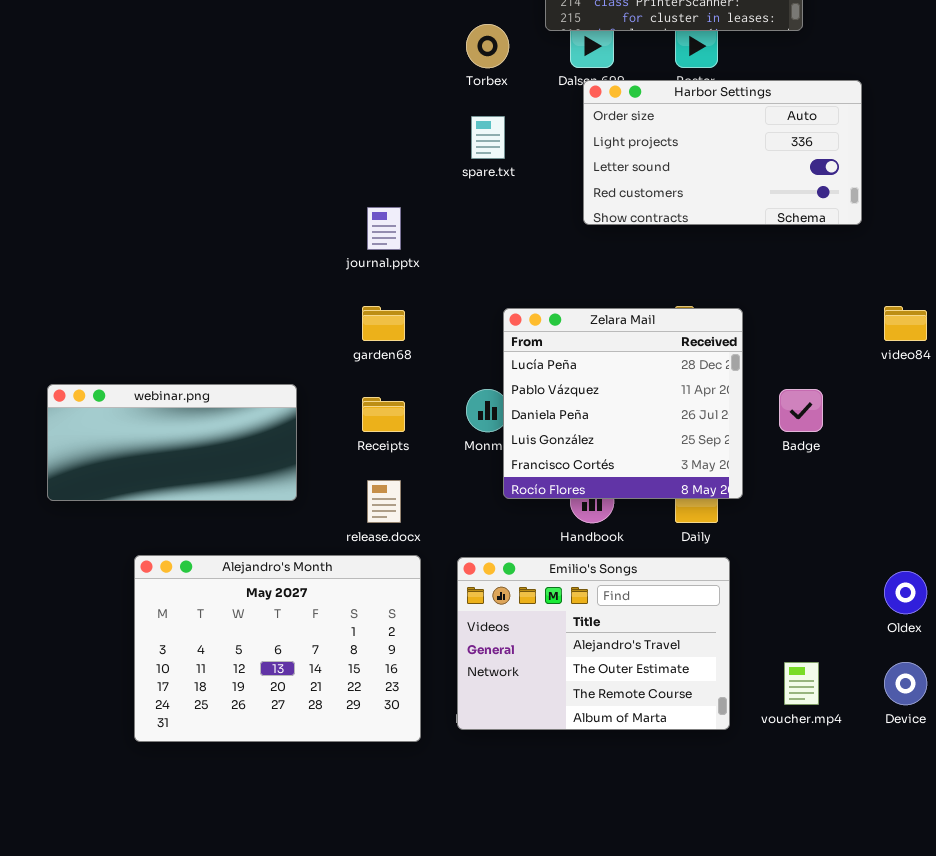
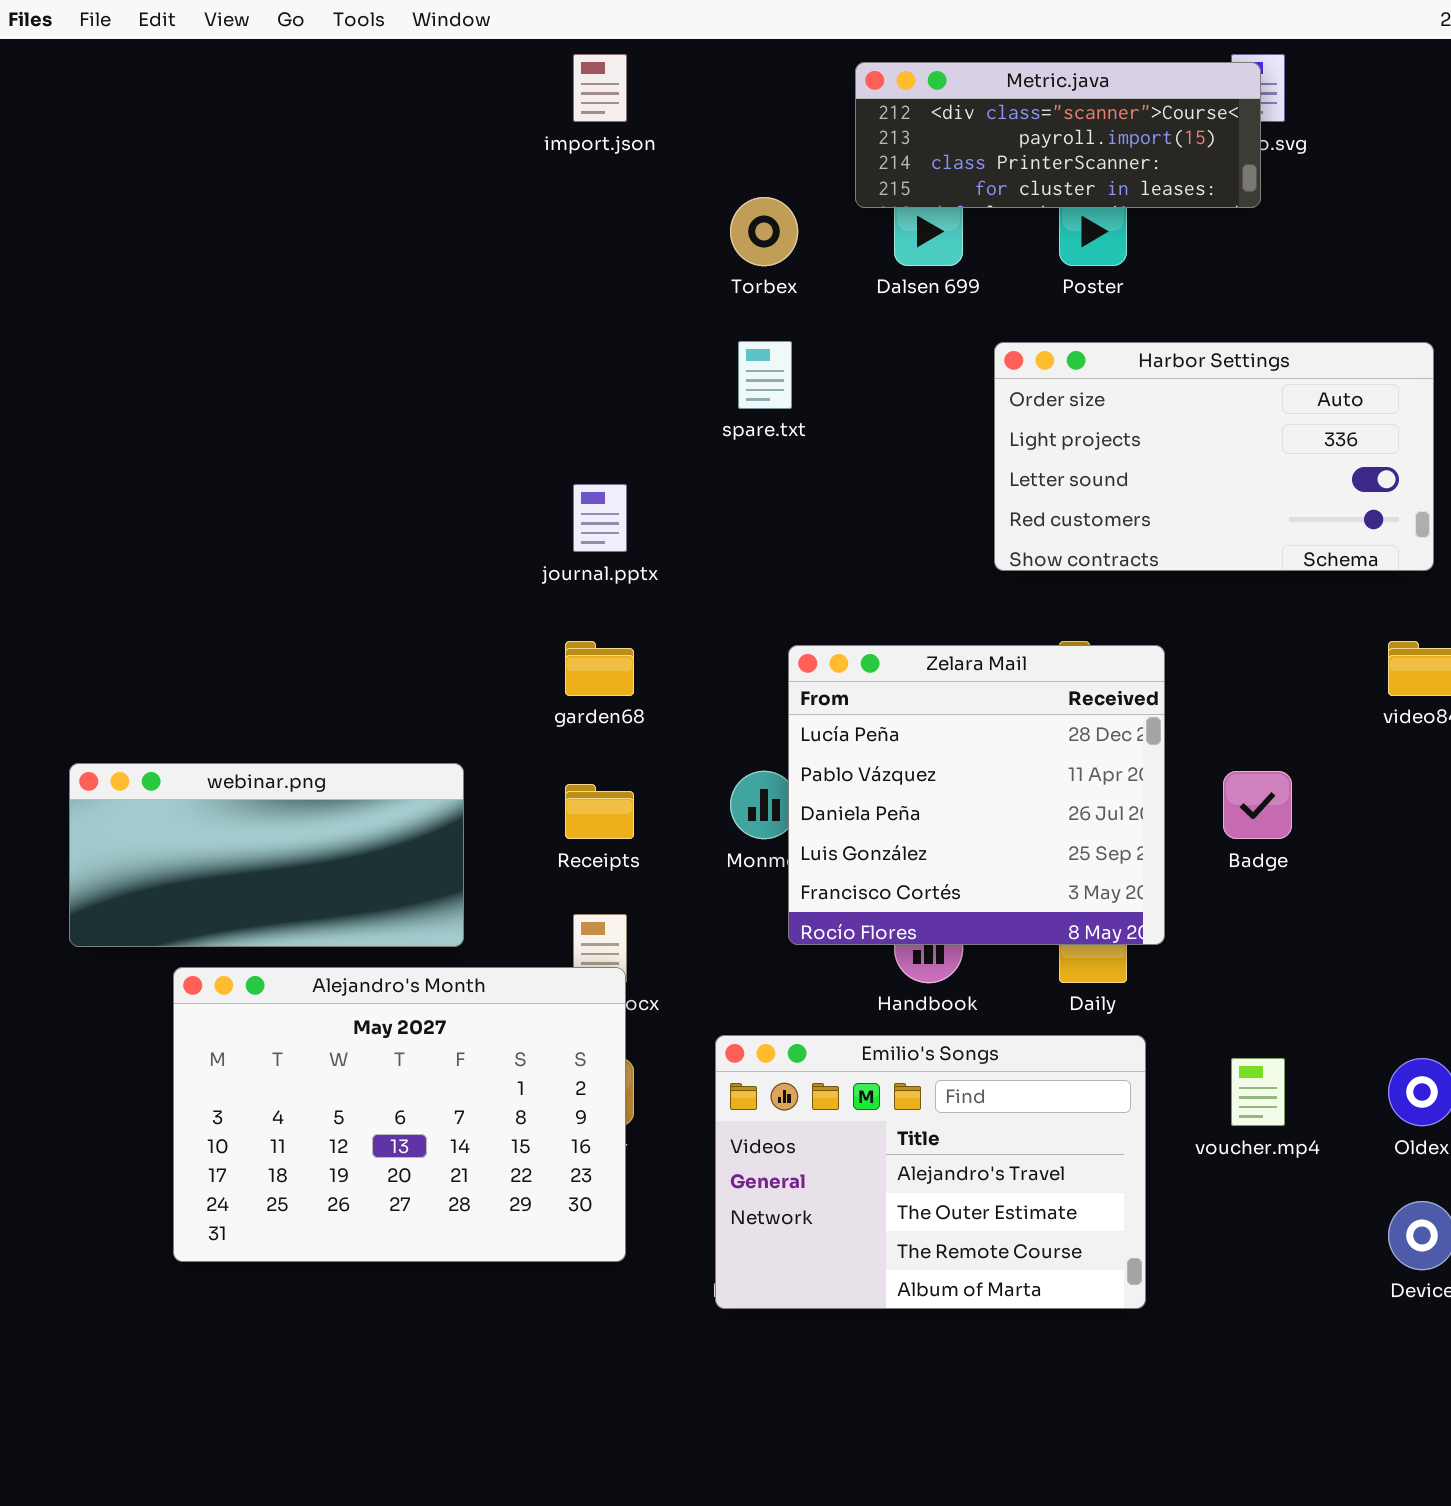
Harbor Settings: [583,80,862,225] -> [994,342,1434,571], moved
Alejandro's Month: [134,555,421,742] -> [173,967,626,1262], moved
voucher.mp4: [784,662,819,705] -> [1231,1058,1285,1126], moved

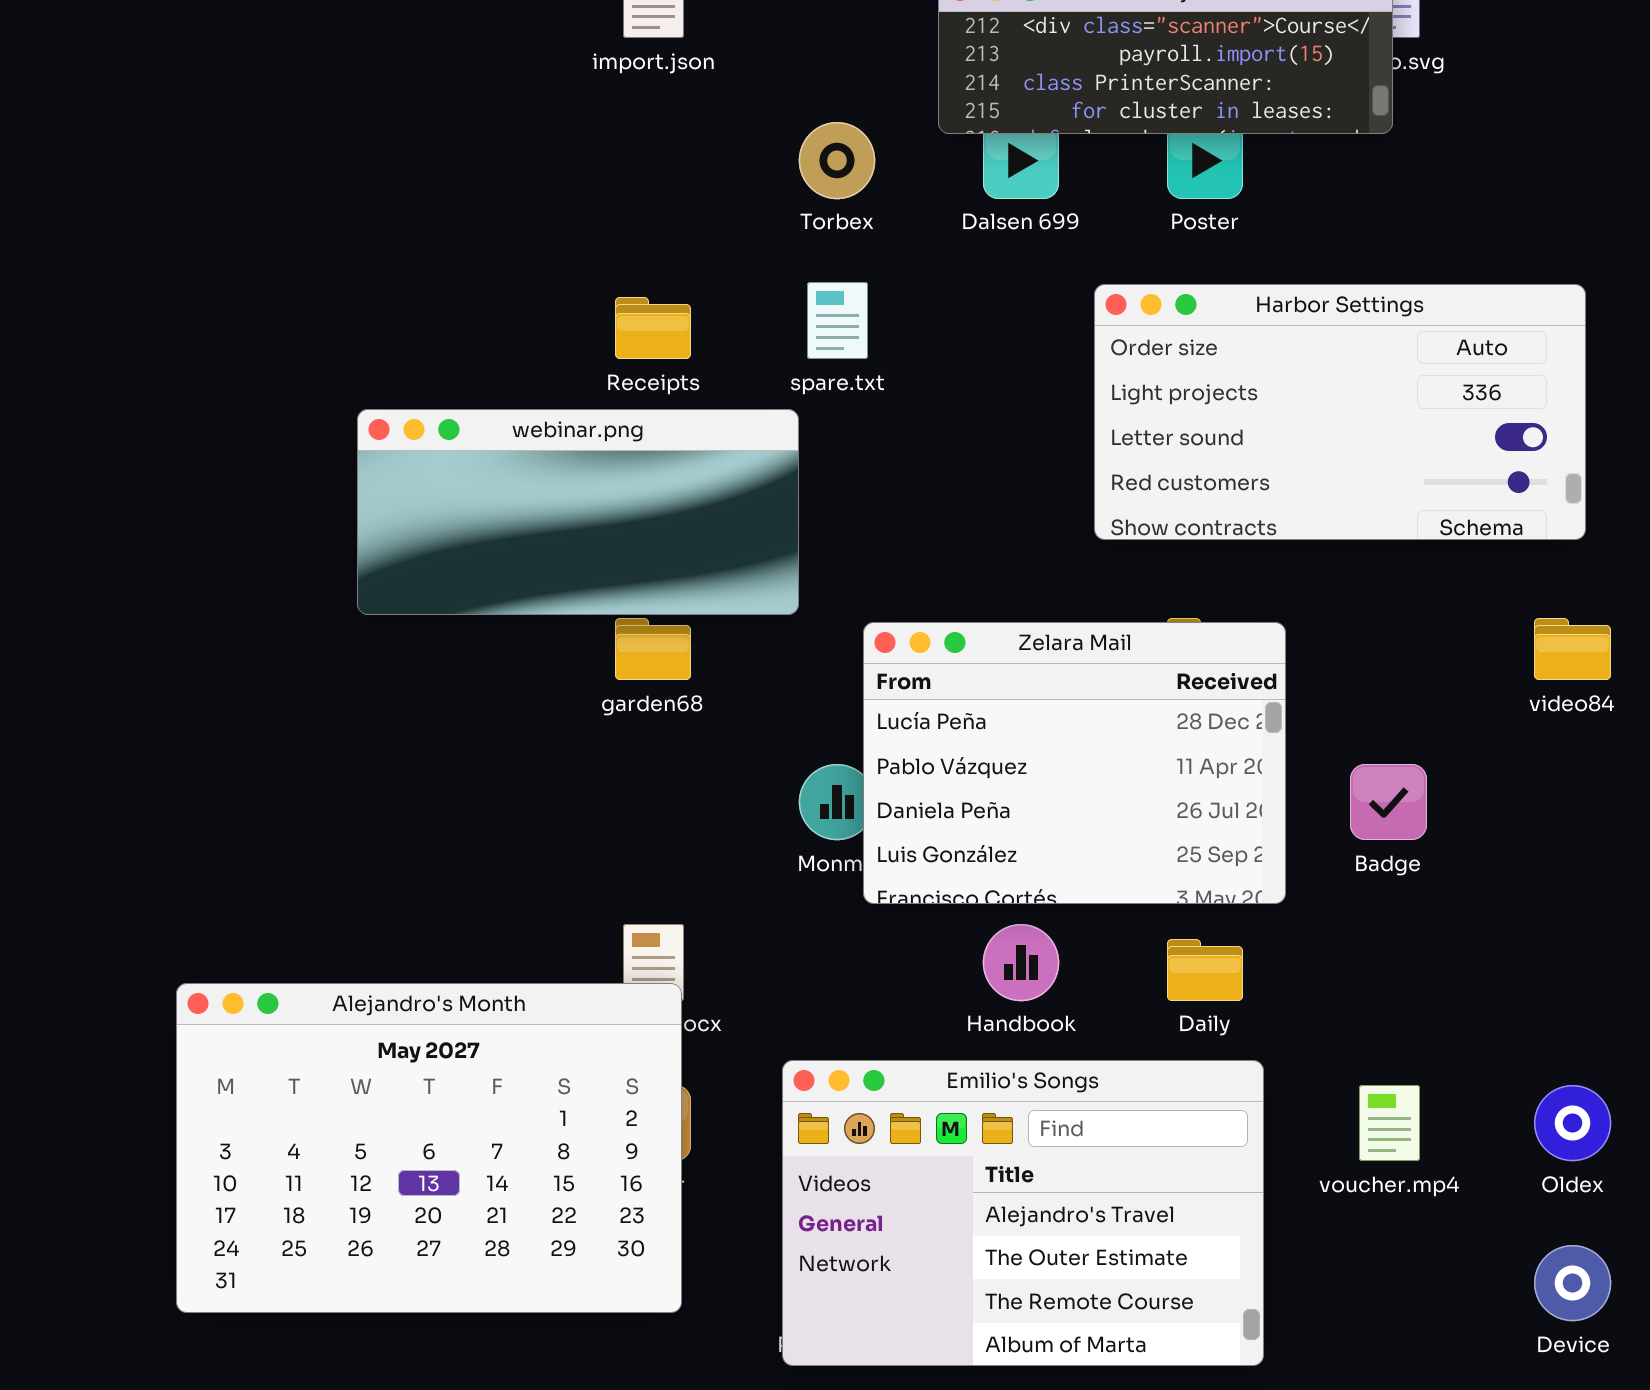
Zelara Mail: [788,645,1165,945] -> [863,622,1286,904], resized
webinar.png: [69,763,464,947] -> [357,409,799,615], moved
Receipts: [565,784,634,839] -> [615,297,691,359], moved

